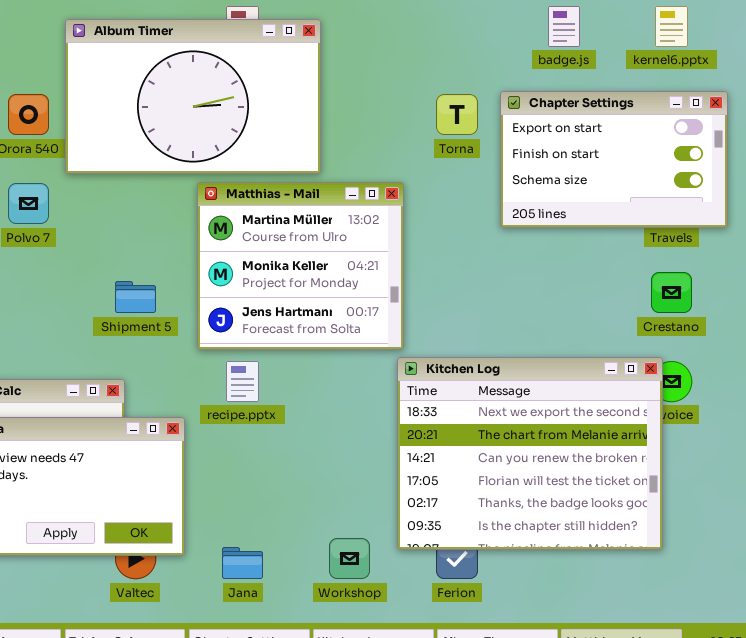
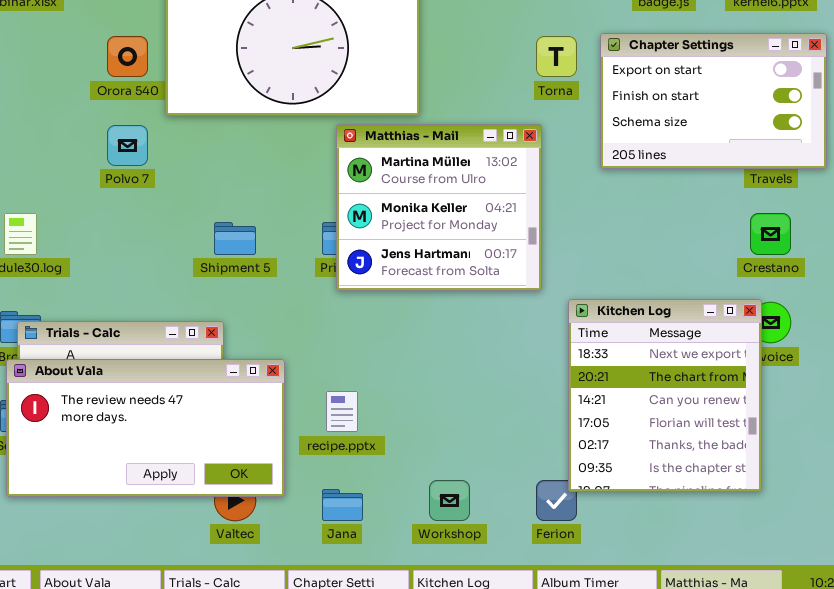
Matthias - Mail: [197,182,404,350] -> [336,124,542,291], moved
Kitchen Log: [397,357,663,550] -> [568,299,762,492], resized
recipe.pptx: [226,361,259,402] -> [326,391,358,432], moved

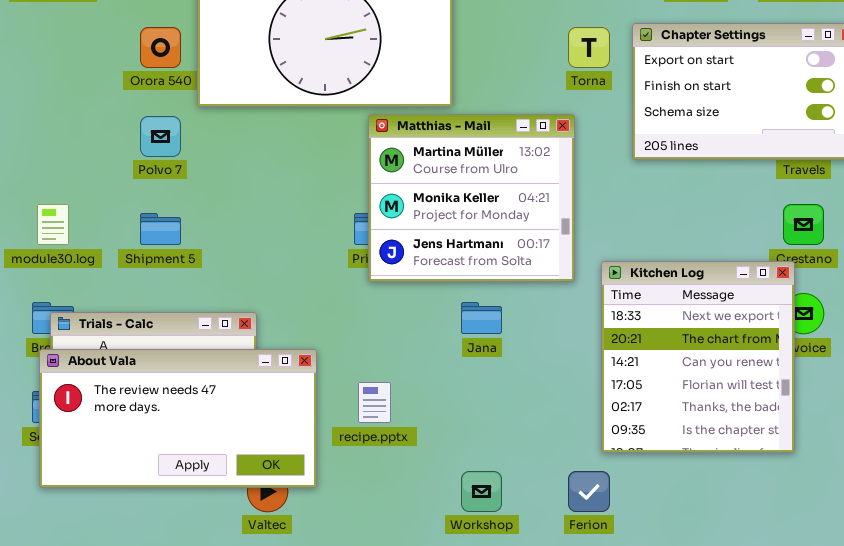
Shipment 5: [214,222,256,255] -> [140,213,181,245], moved
Kitchen Log: [568,299,762,492] -> [601,261,795,453], moved
Jana: [322,489,363,521] -> [461,302,502,334], moved

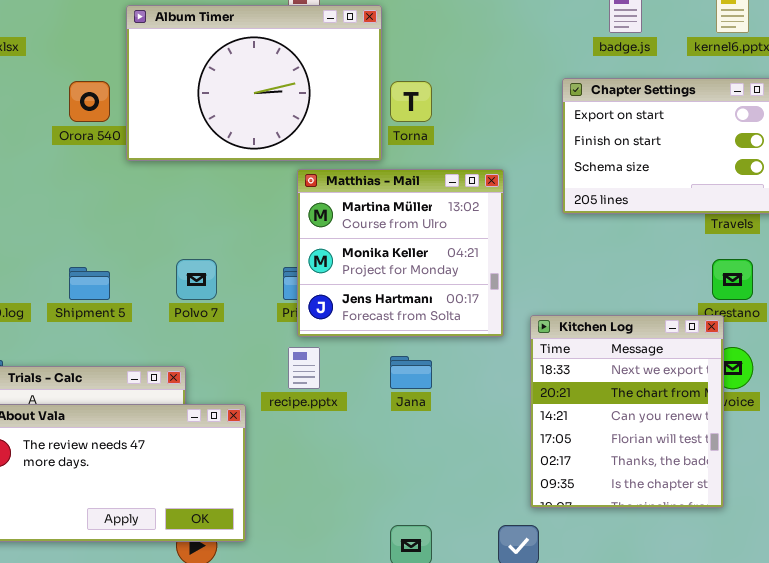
Torna: [568,27,610,68] -> [390,81,432,122], moved
Polvo 7: [140,116,181,157] -> [176,259,217,300], moved
recipe.pptx: [358,382,391,423] -> [288,347,320,389], moved

